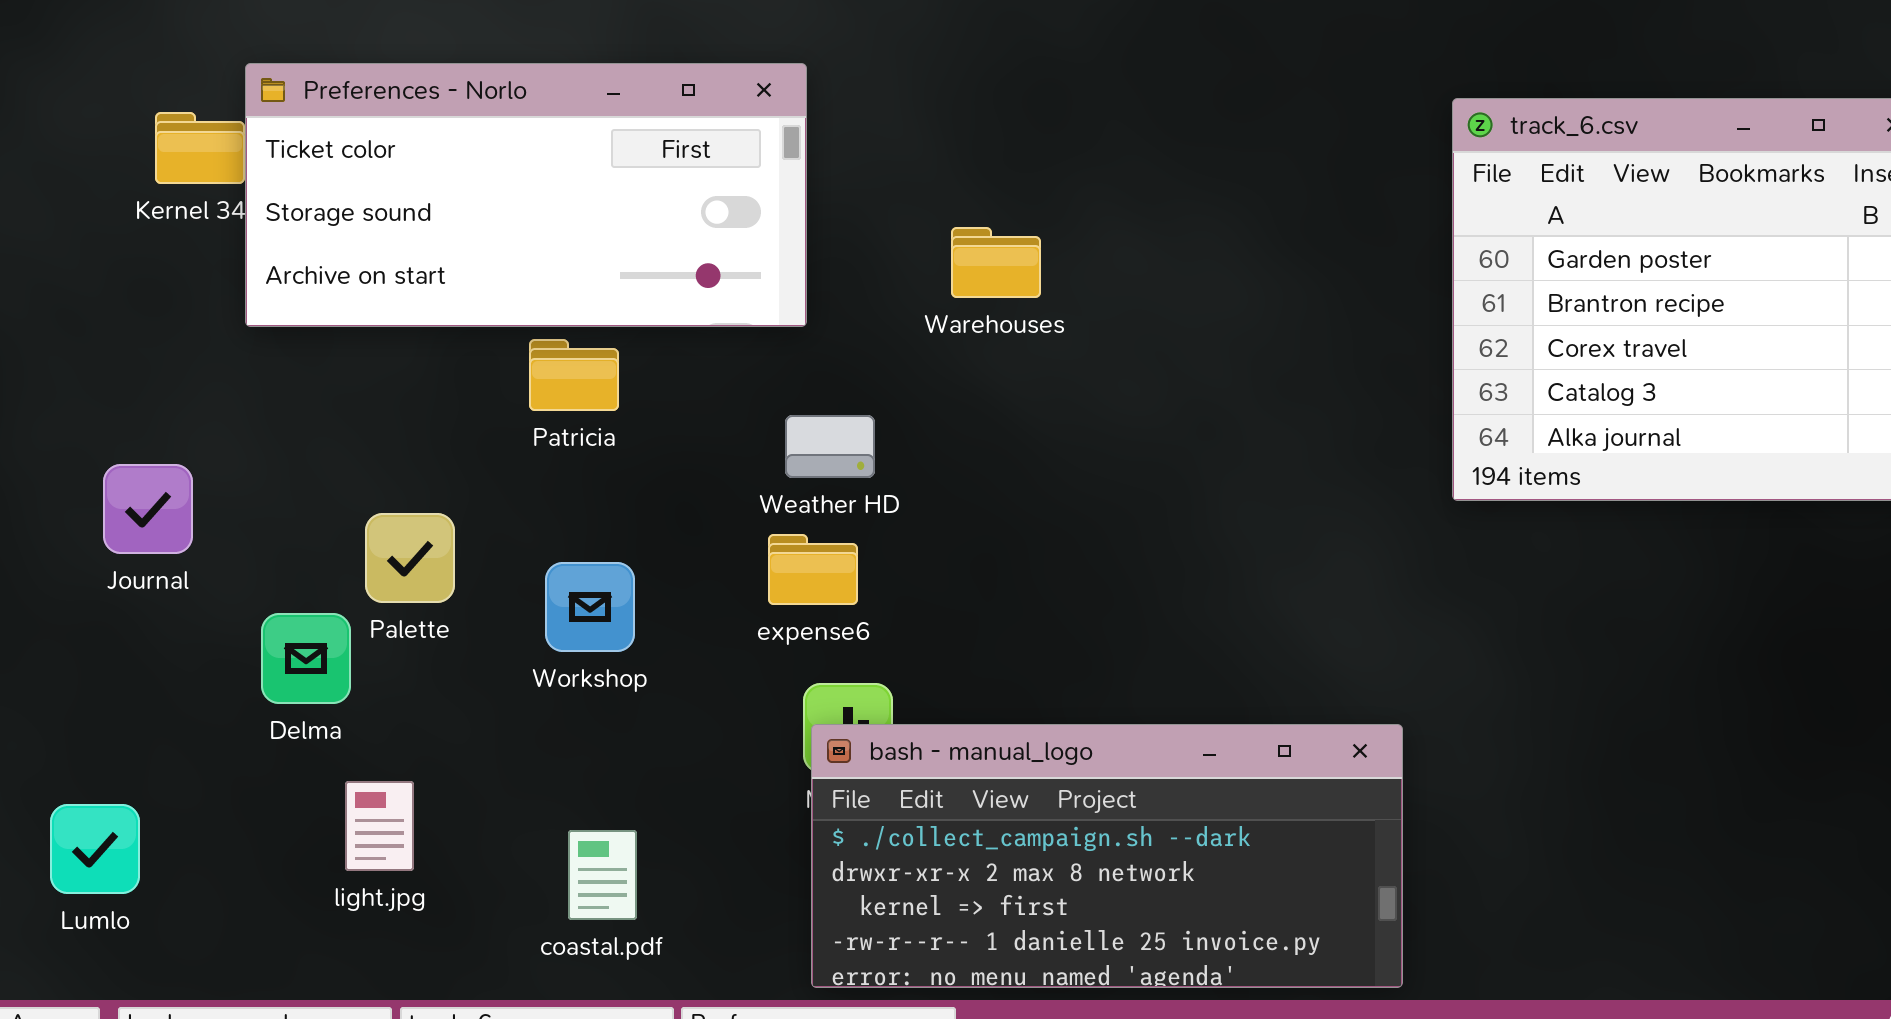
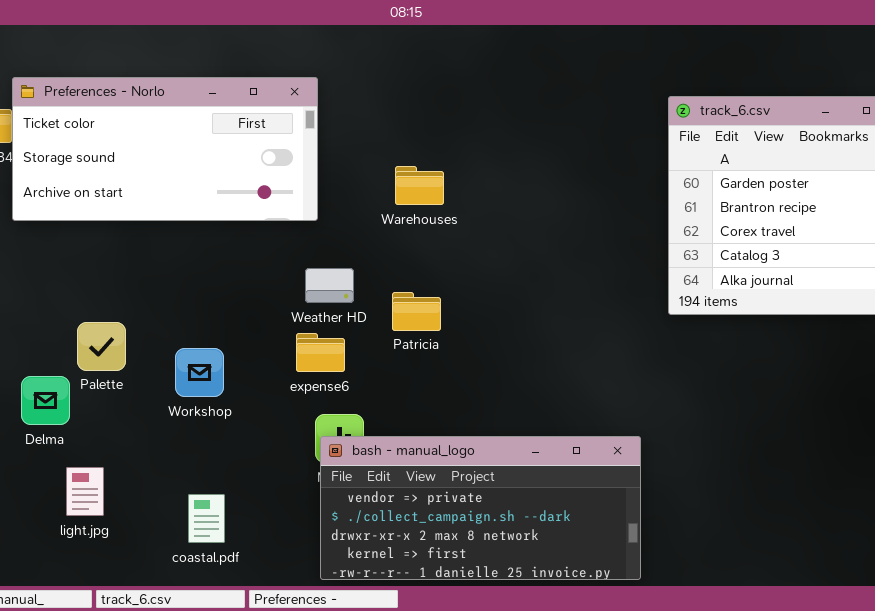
Patricia: [529,339,619,411] -> [392,292,441,331], moved
bash - manual_logo: [811,724,1403,988] -> [320,436,641,580], scrolled up 1 row

